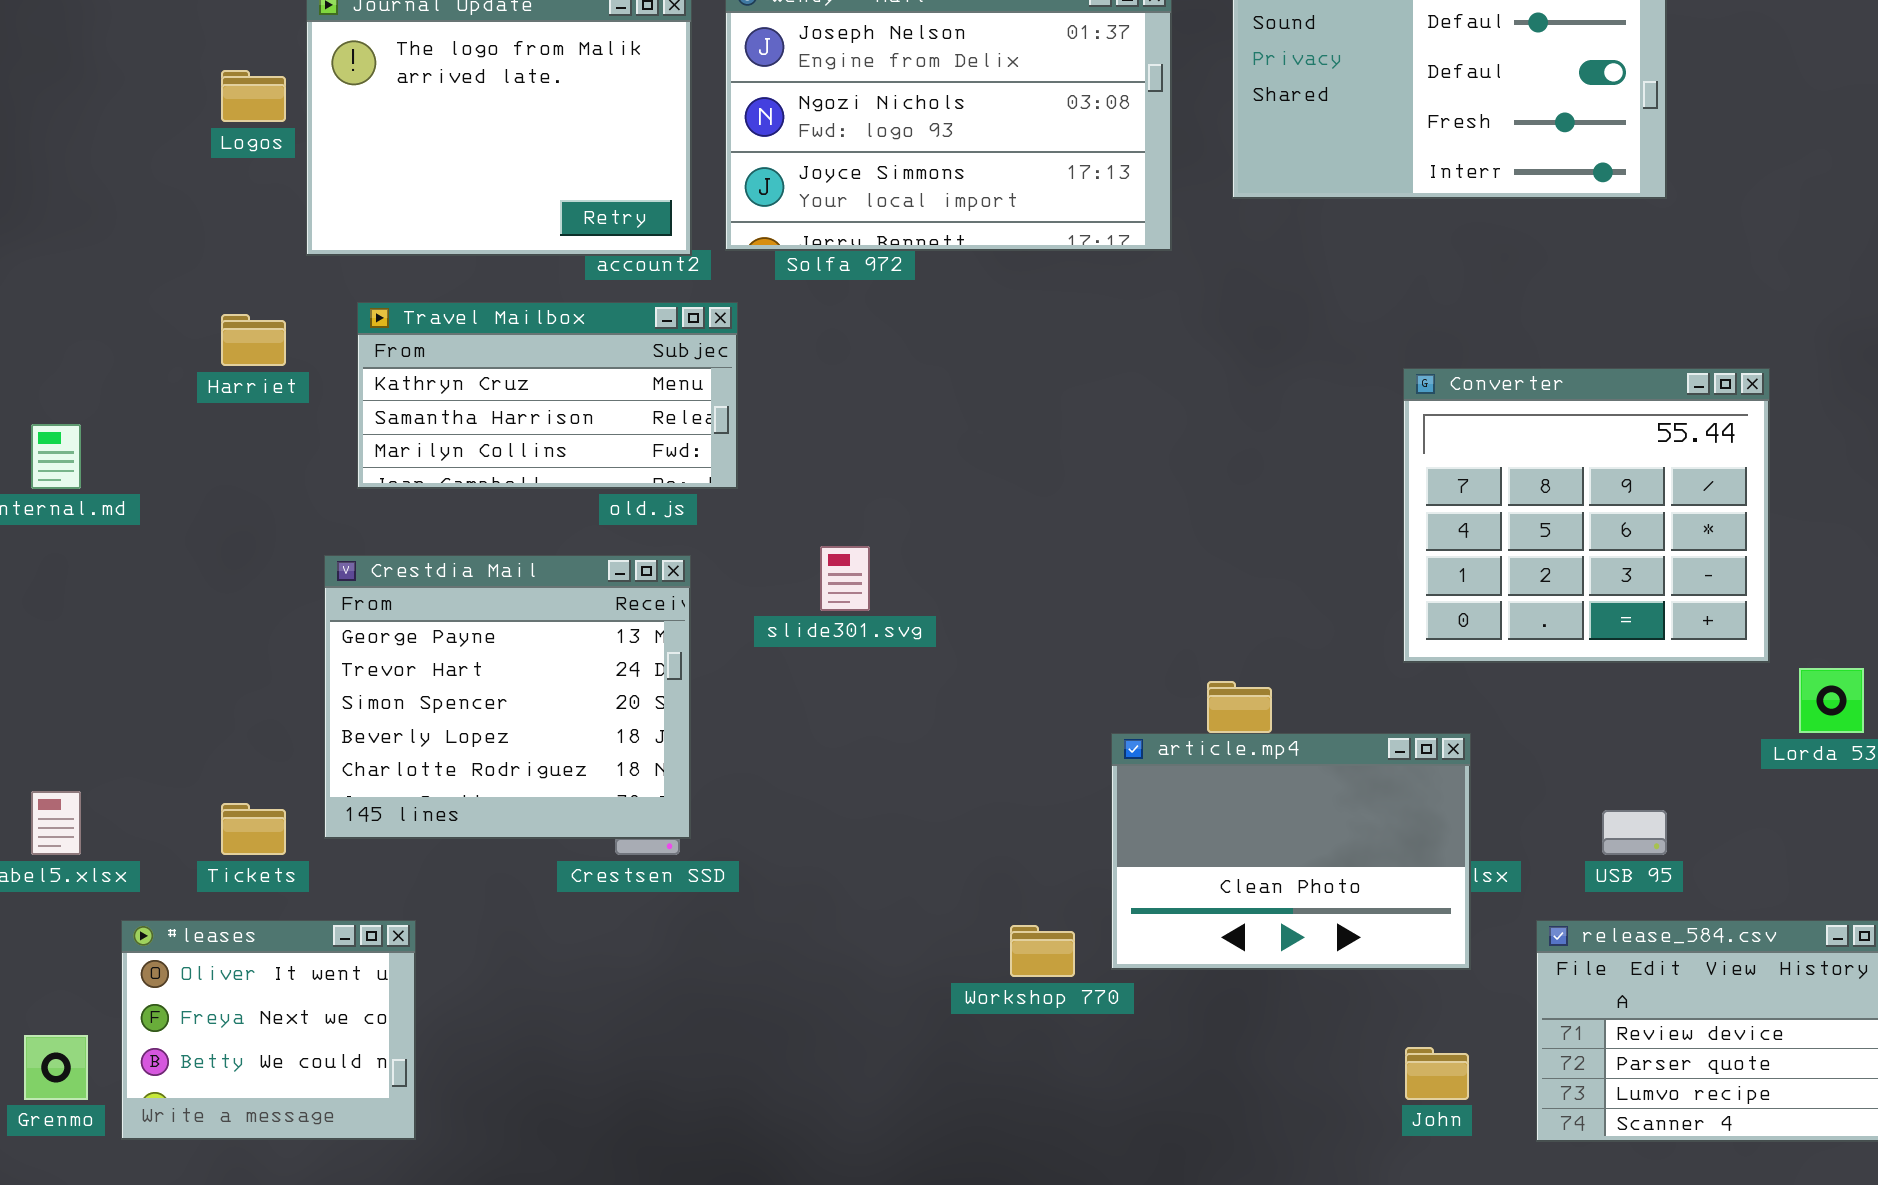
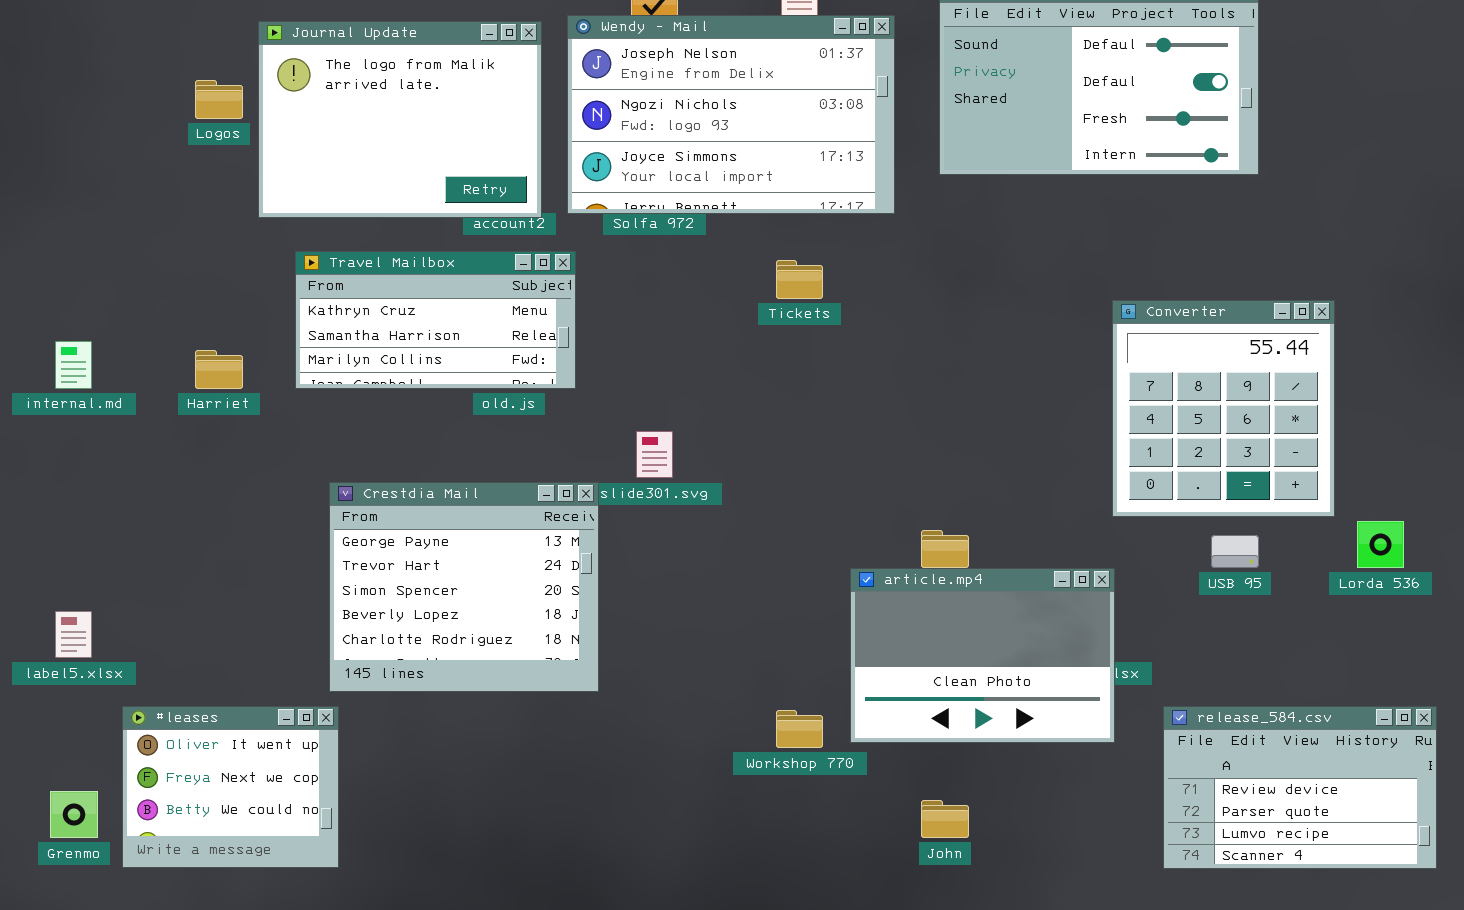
Harriet: [221,314,286,366] -> [195,350,243,389], moved
Converter: [1403,368,1770,663] -> [1112,300,1335,517], resized
Crestdia Mail: [324,555,691,839] -> [329,482,599,692], moved
Tickets: [221,803,286,855] -> [776,260,823,299], moved
USB 95: [1602,810,1667,855] -> [1211,535,1259,568], moved
John: [1405,1047,1469,1100] -> [921,800,969,838], moved

